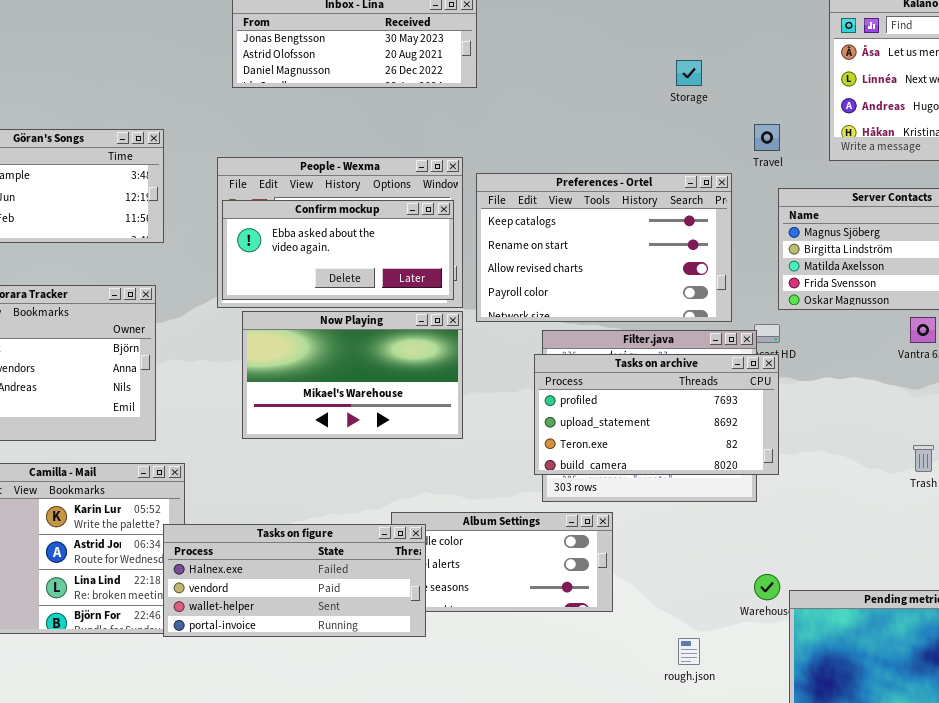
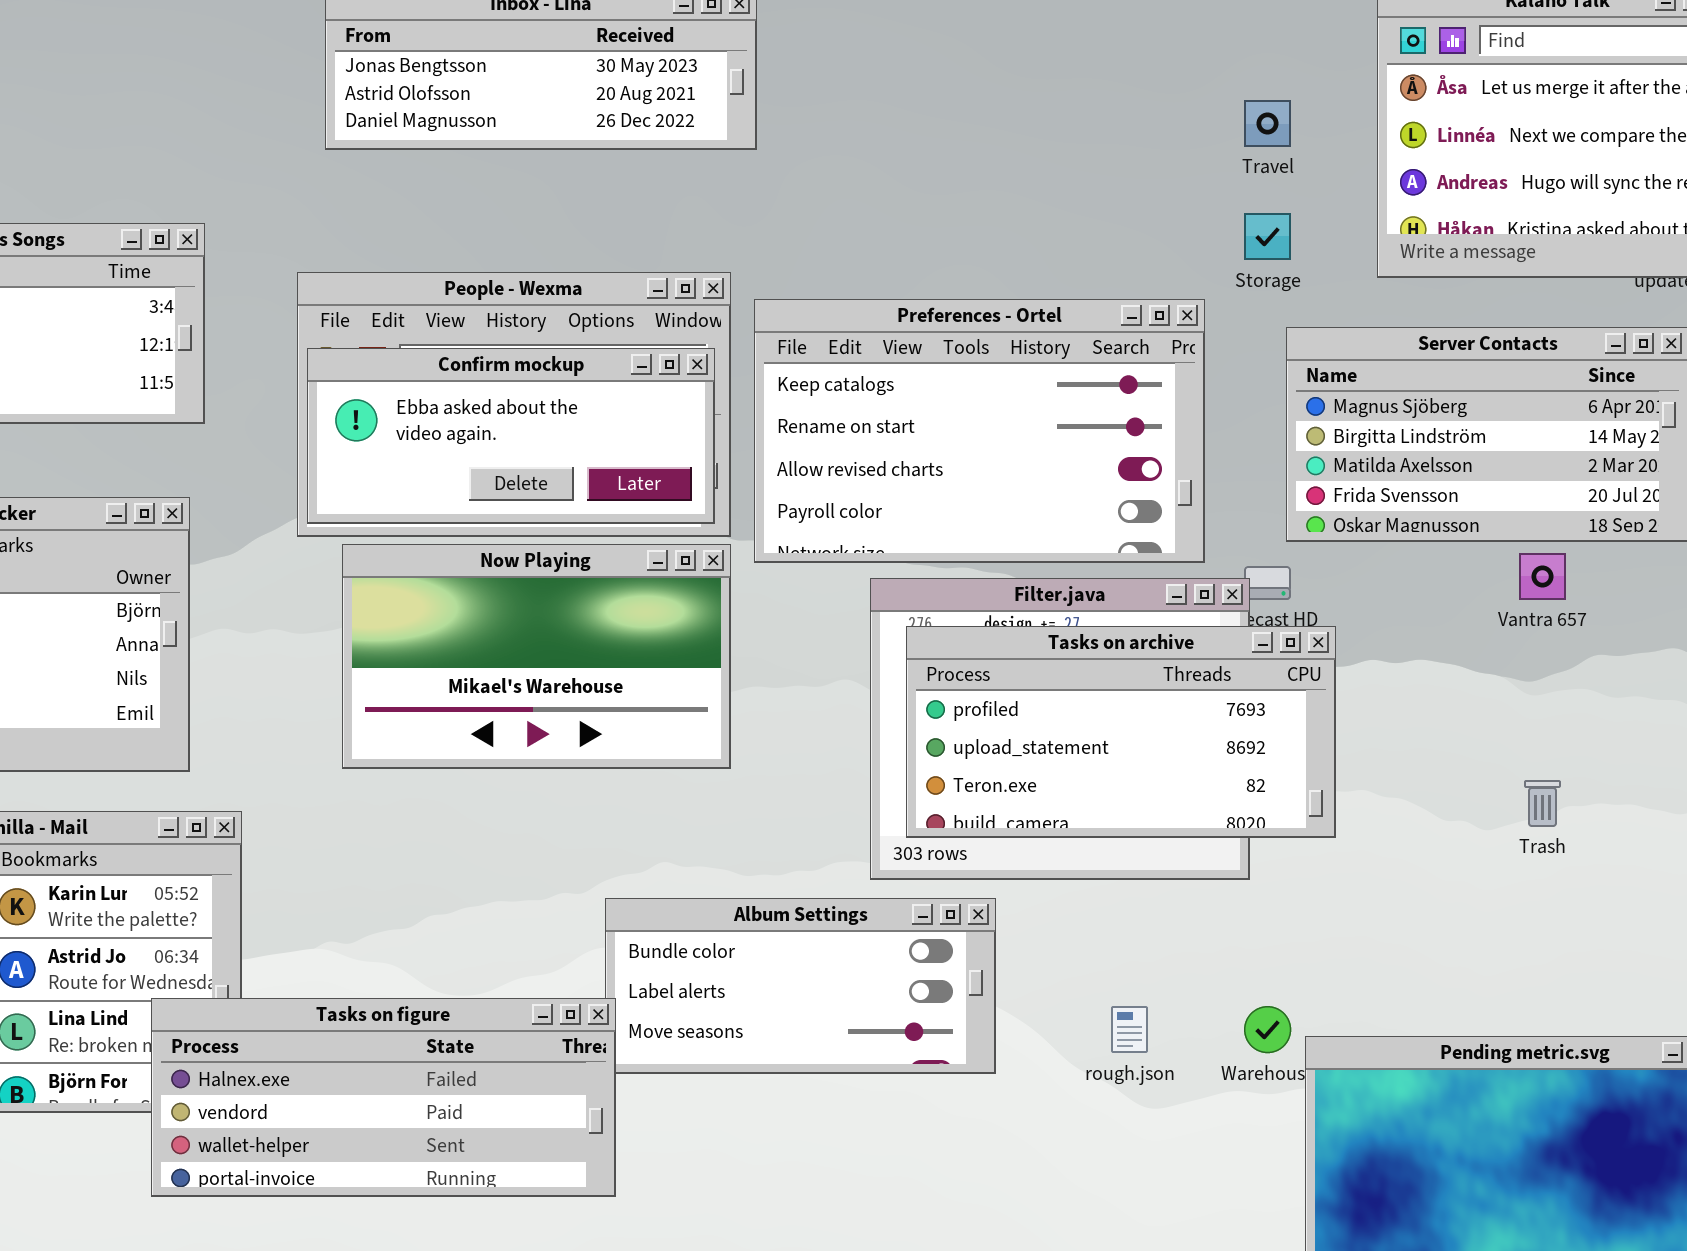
Storage: [676,60,702,86] -> [1244,213,1291,260], moved
Travel: [754,124,780,151] -> [1244,100,1291,147], moved
Tasks on archive: [534,354,779,475] -> [906,626,1336,838], moved
Tasks on figure: [163,524,426,637] -> [151,998,616,1197], moved
rough.json: [678,638,700,665] -> [1111,1006,1148,1053], moved

